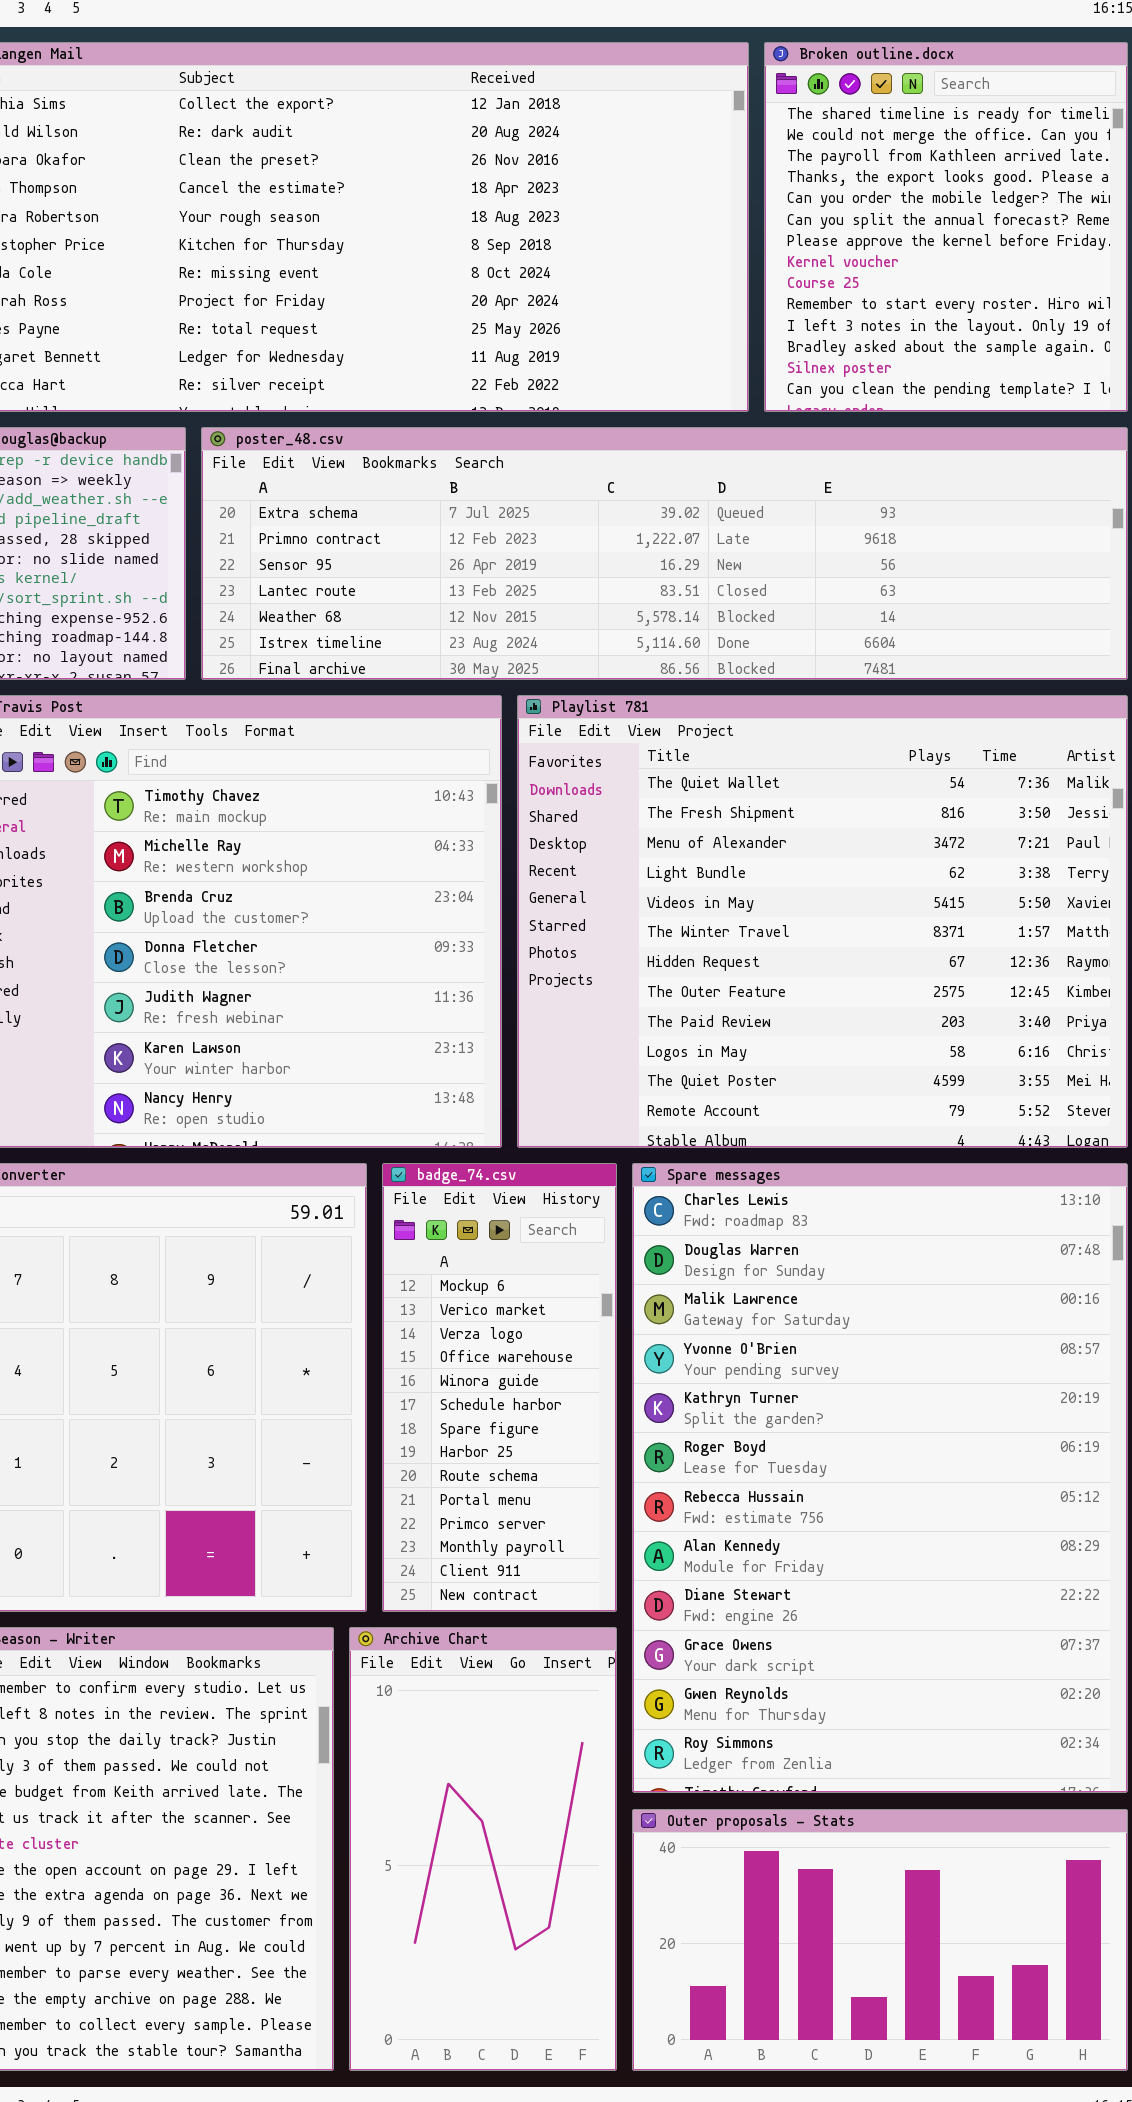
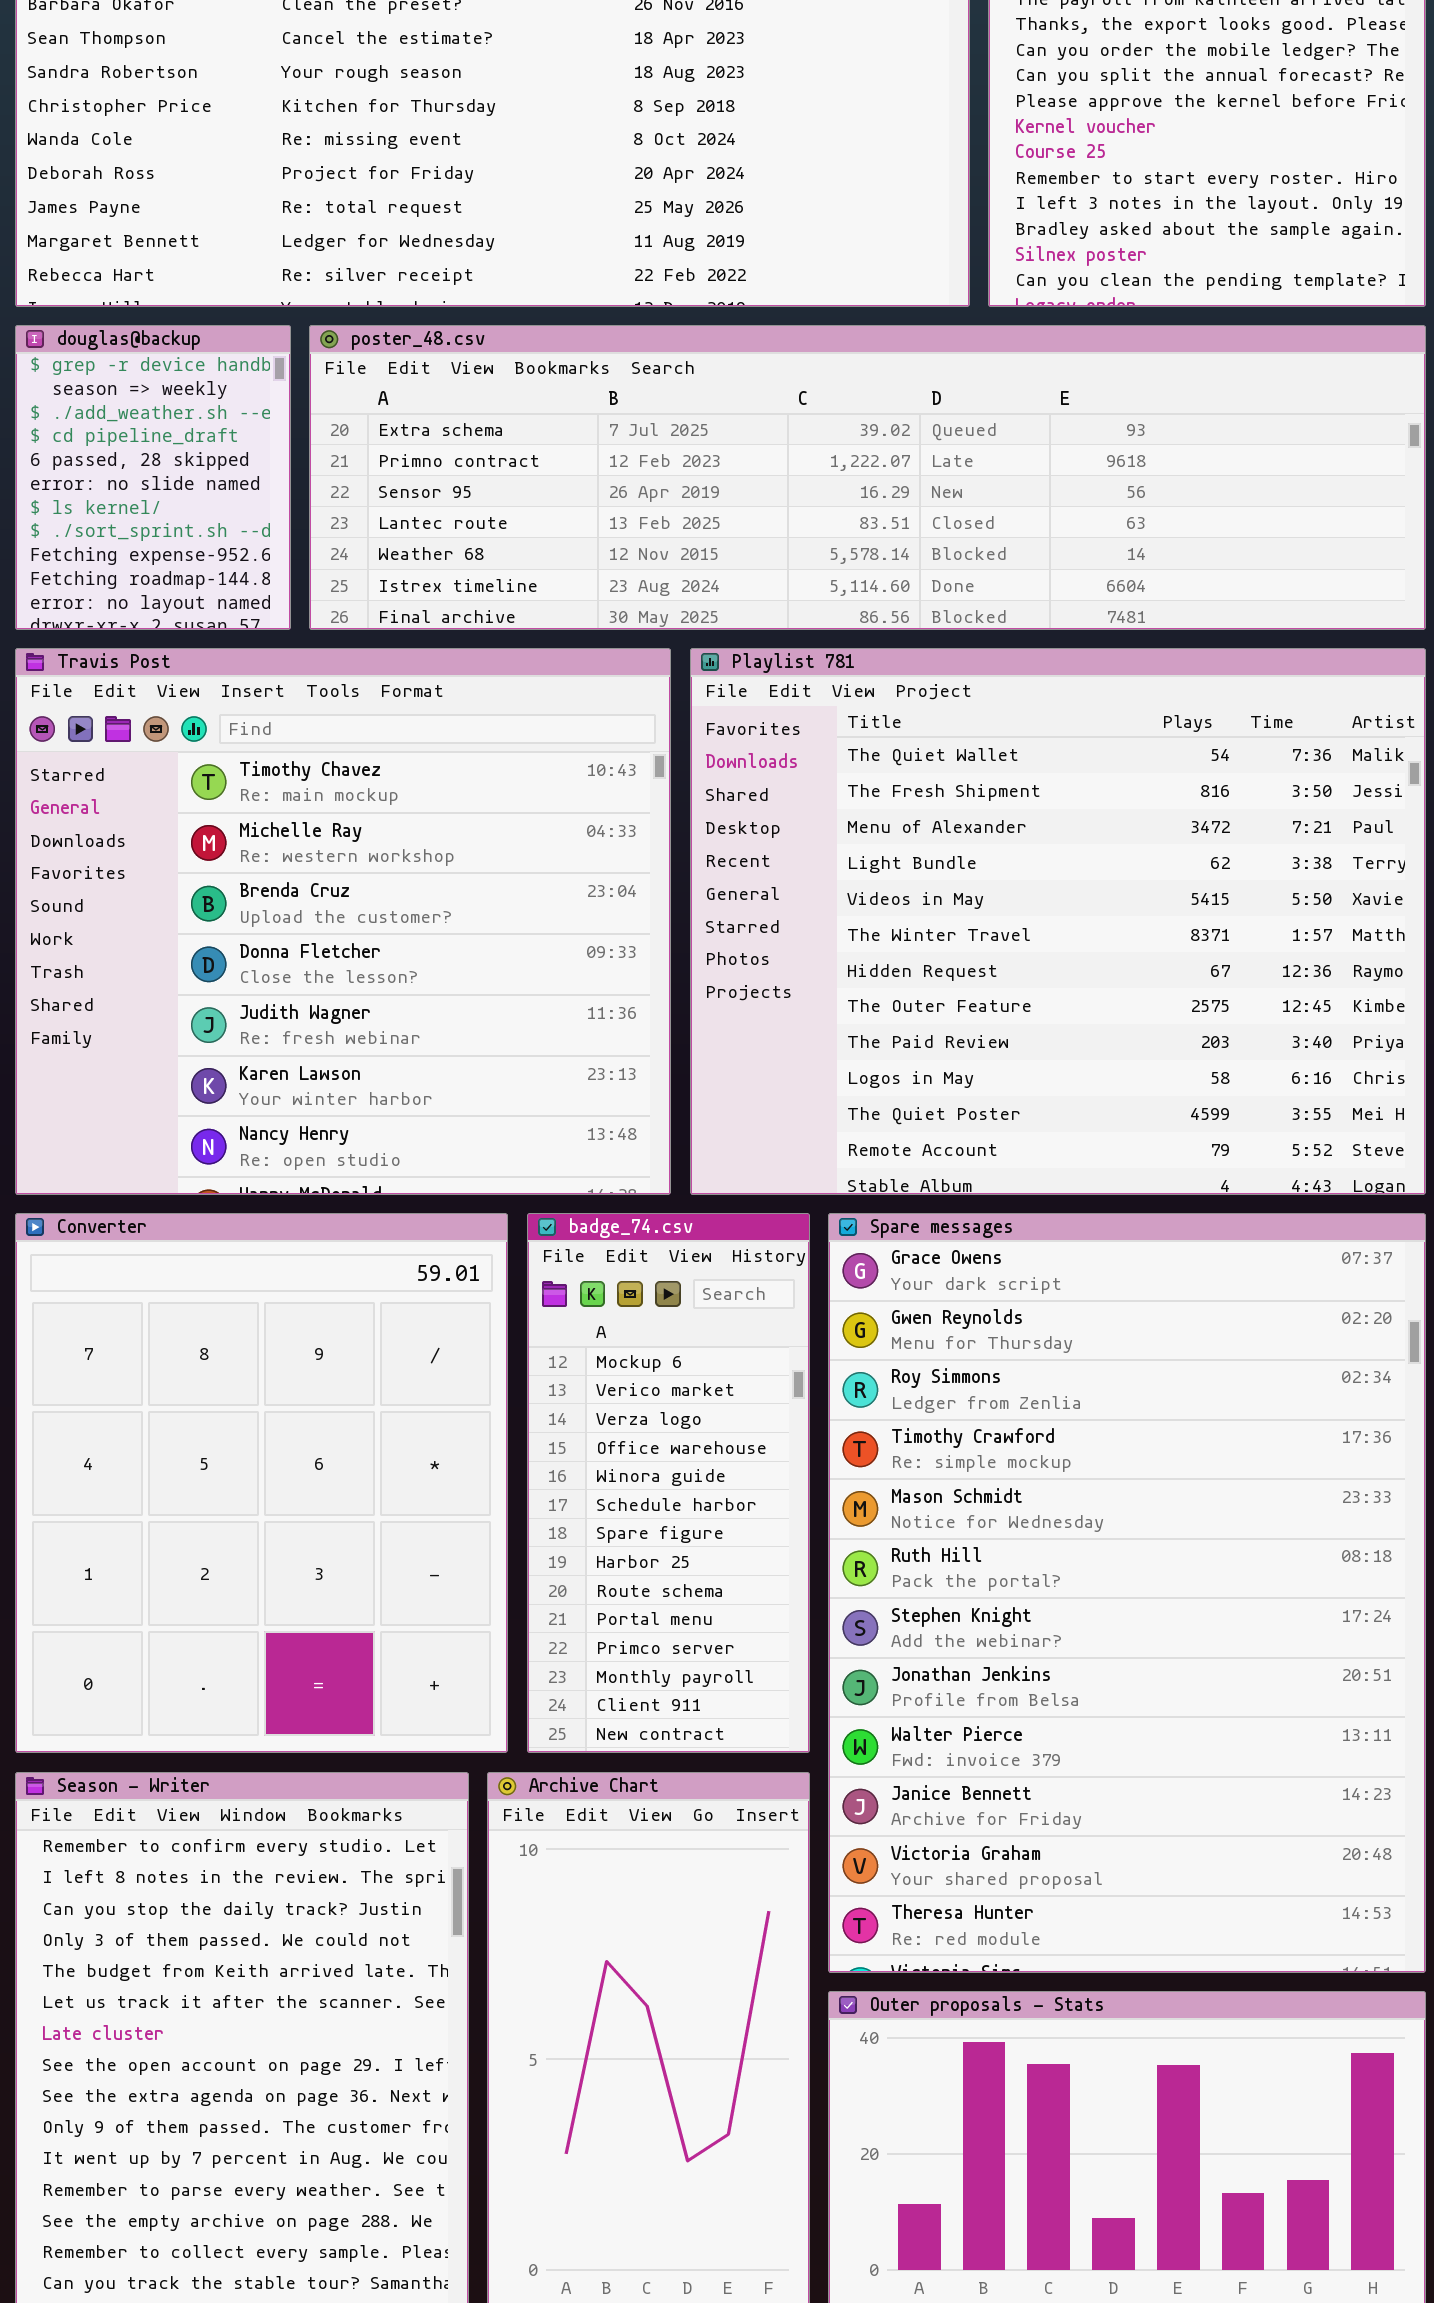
Spare messages: [632,1163,1128,1793] -> [828,1213,1426,1973], scrolled down 9 rows

